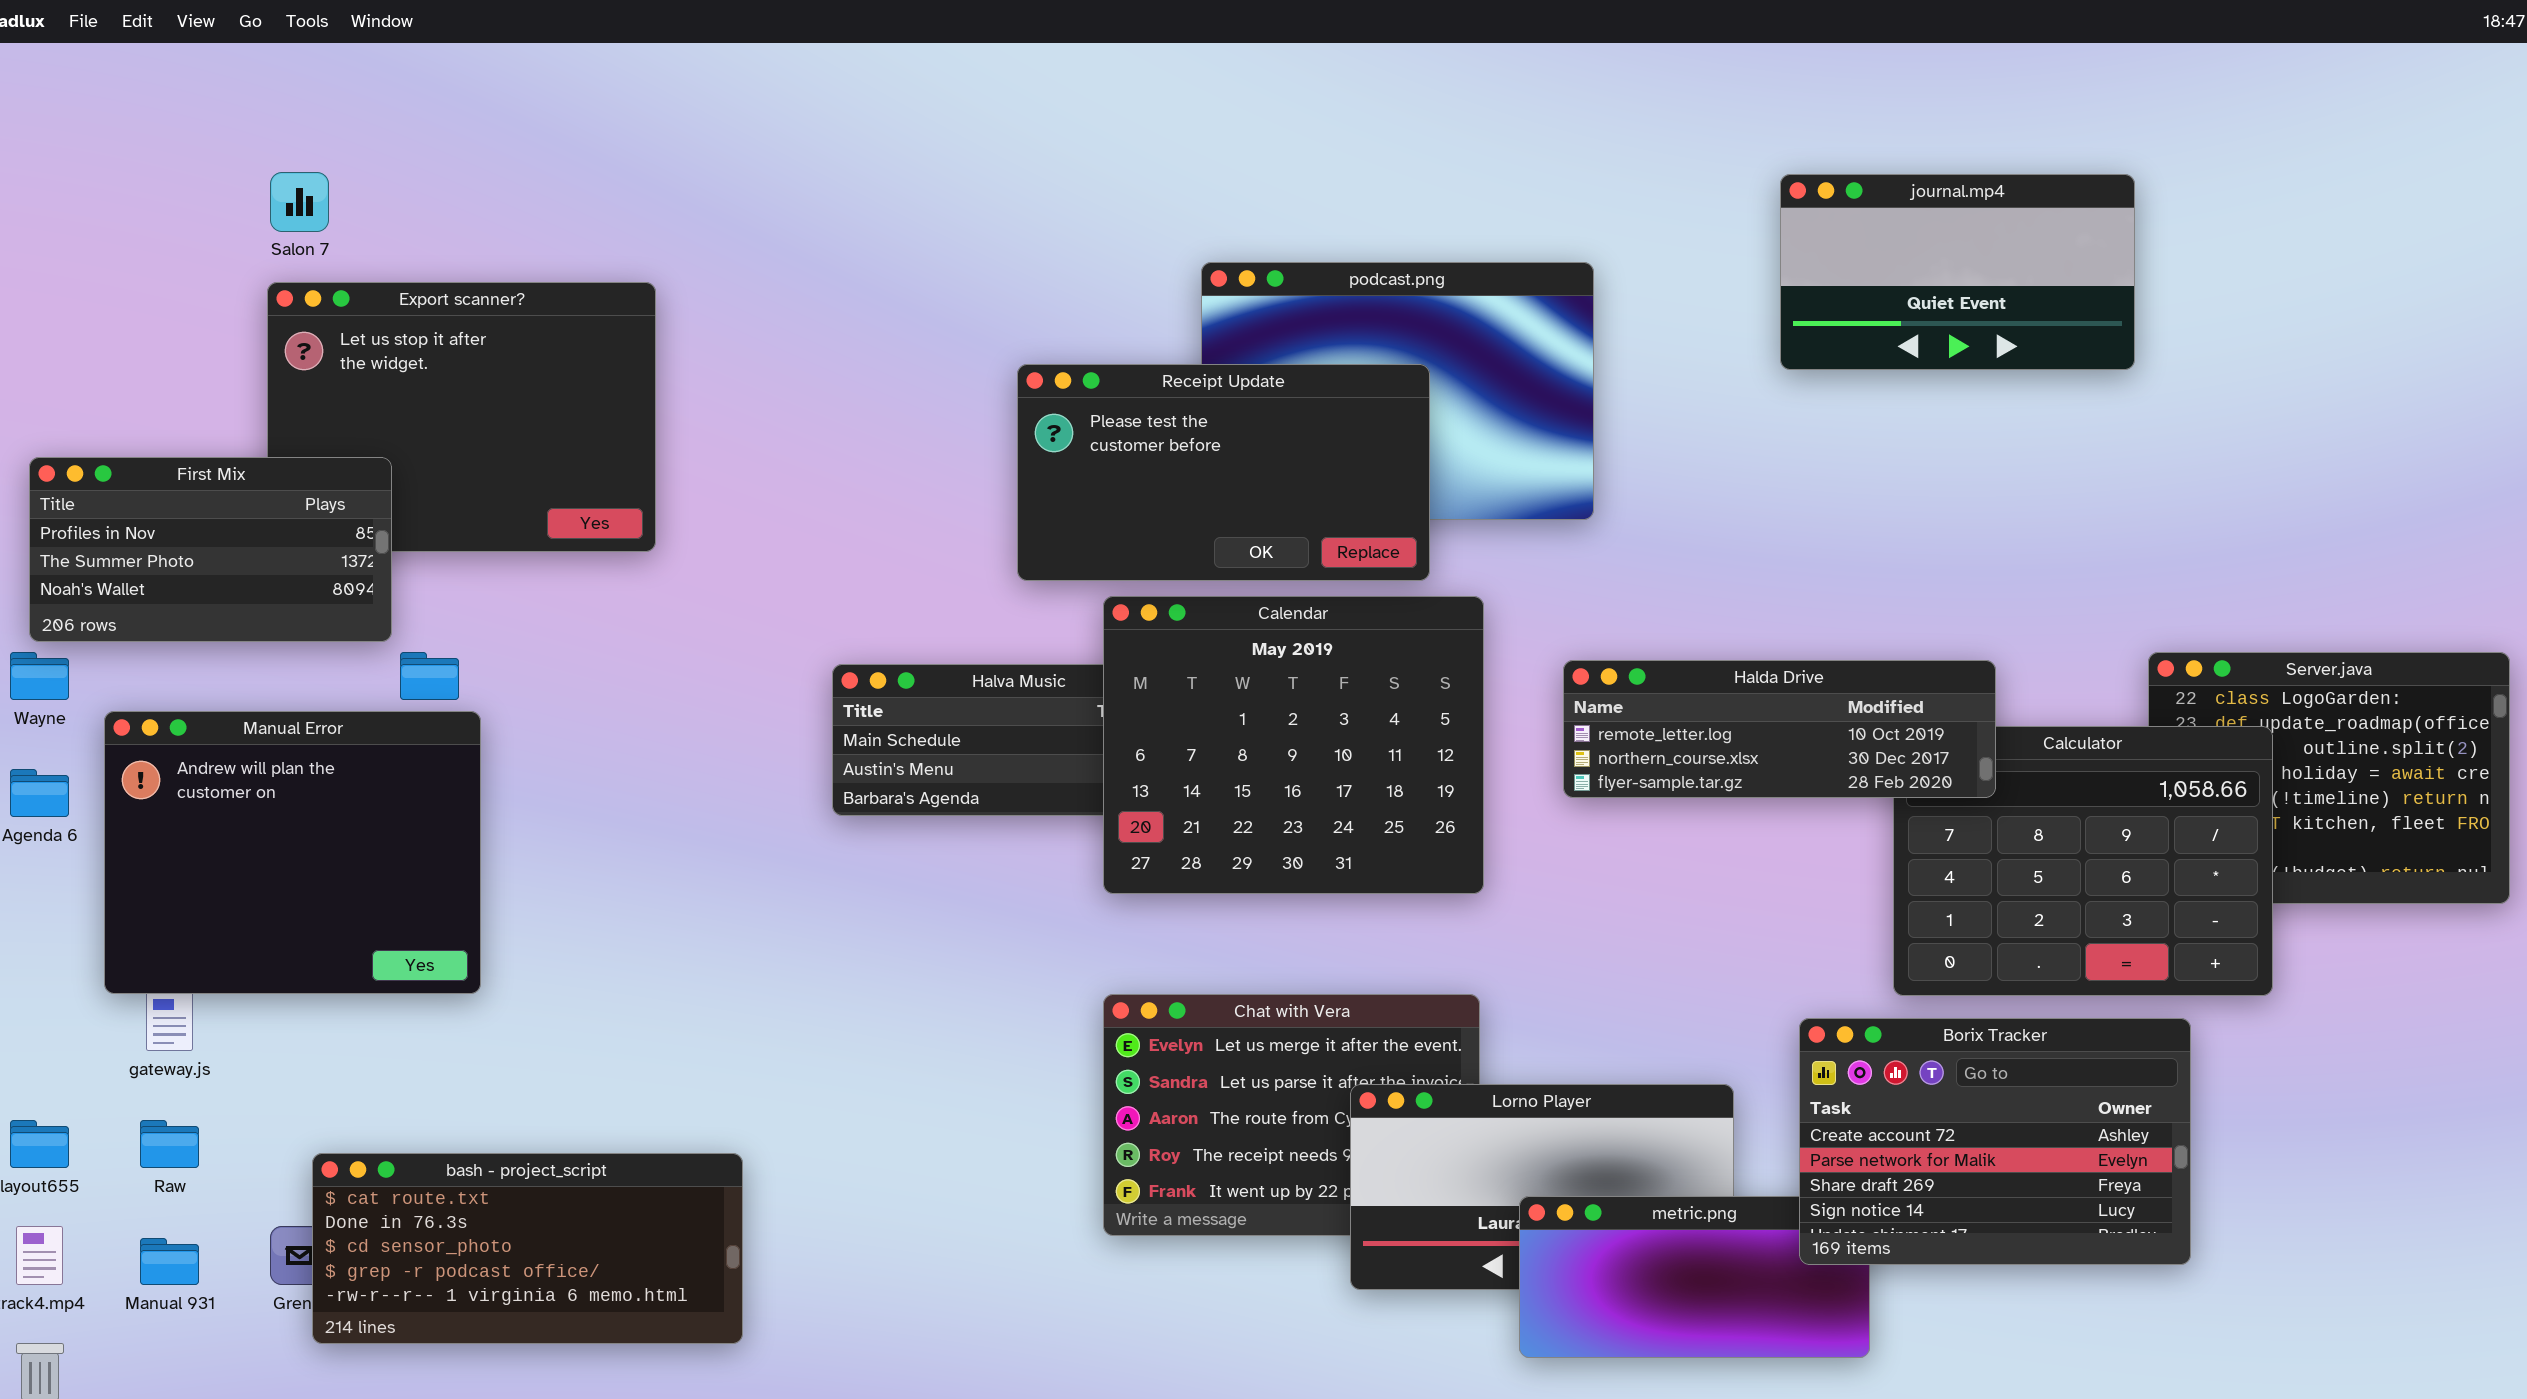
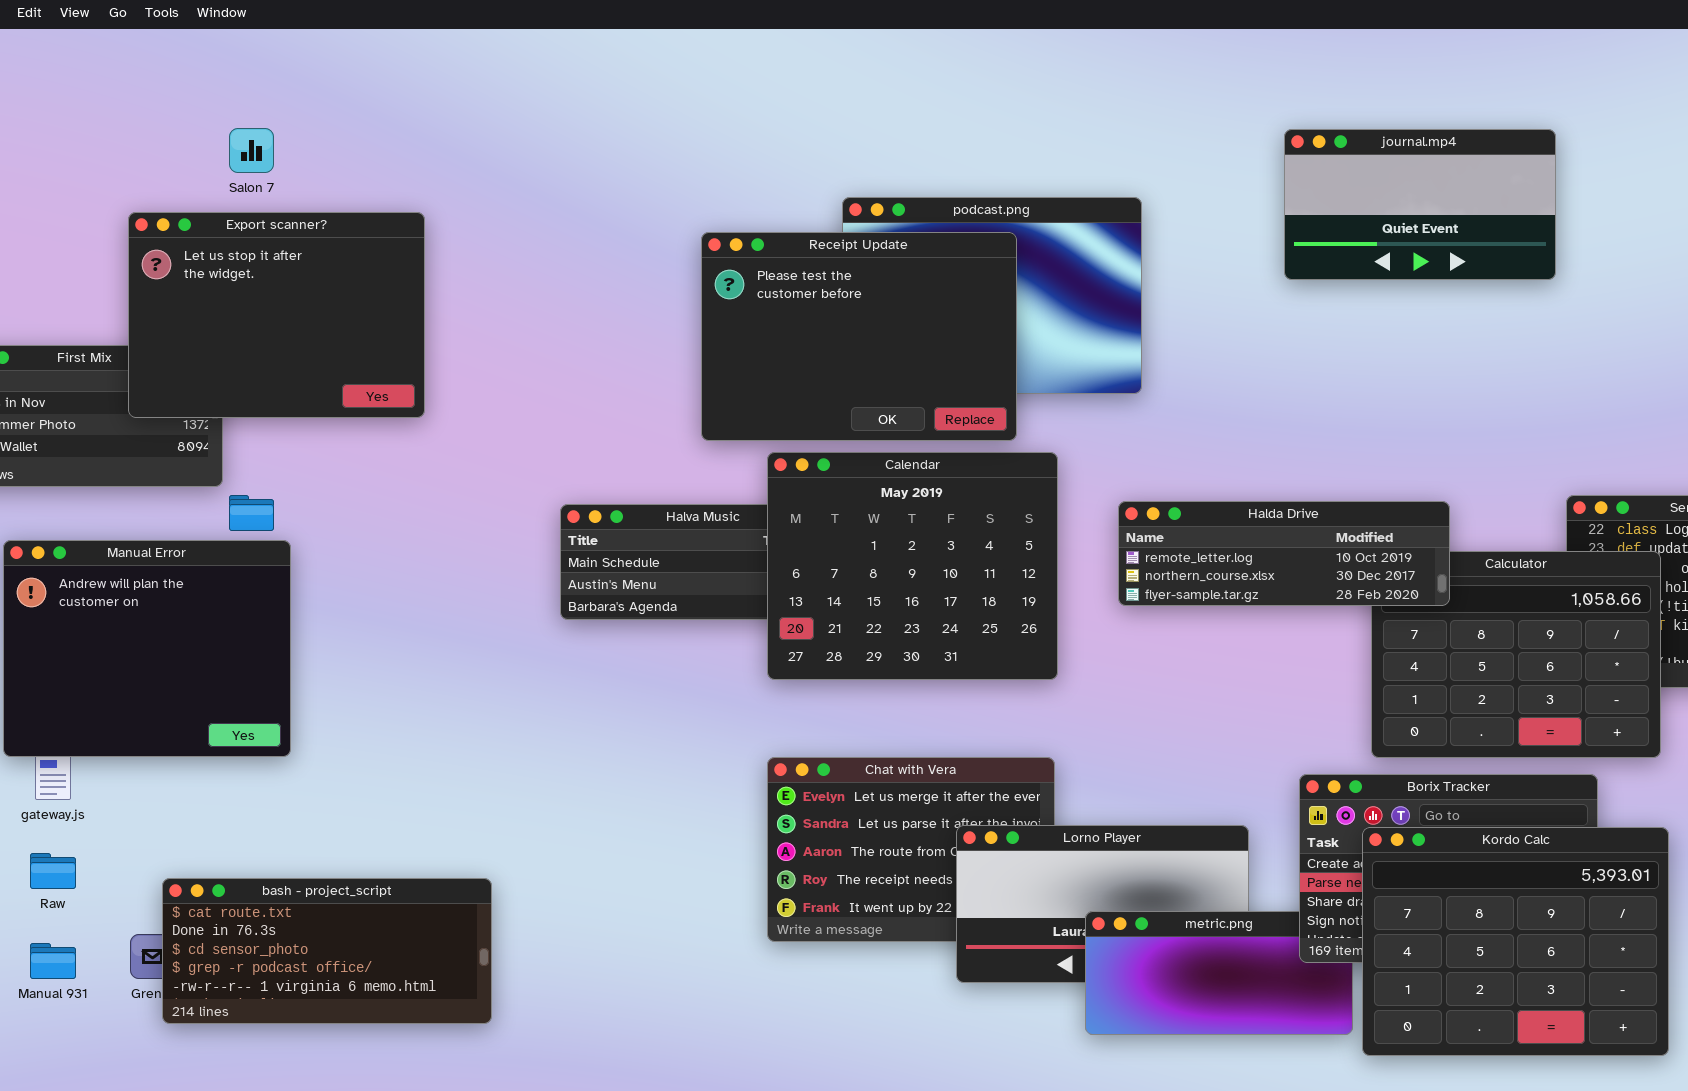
Salon 7: [270,172,329,232] -> [229,128,274,173], moved
Export scanner?: [267,282,656,552] -> [128,212,425,418], raised
Receipt Update: [1017,364,1430,581] -> [701,232,1017,441], resized
Kordo Calc: none -> [1362,827,1669,1056], opened

